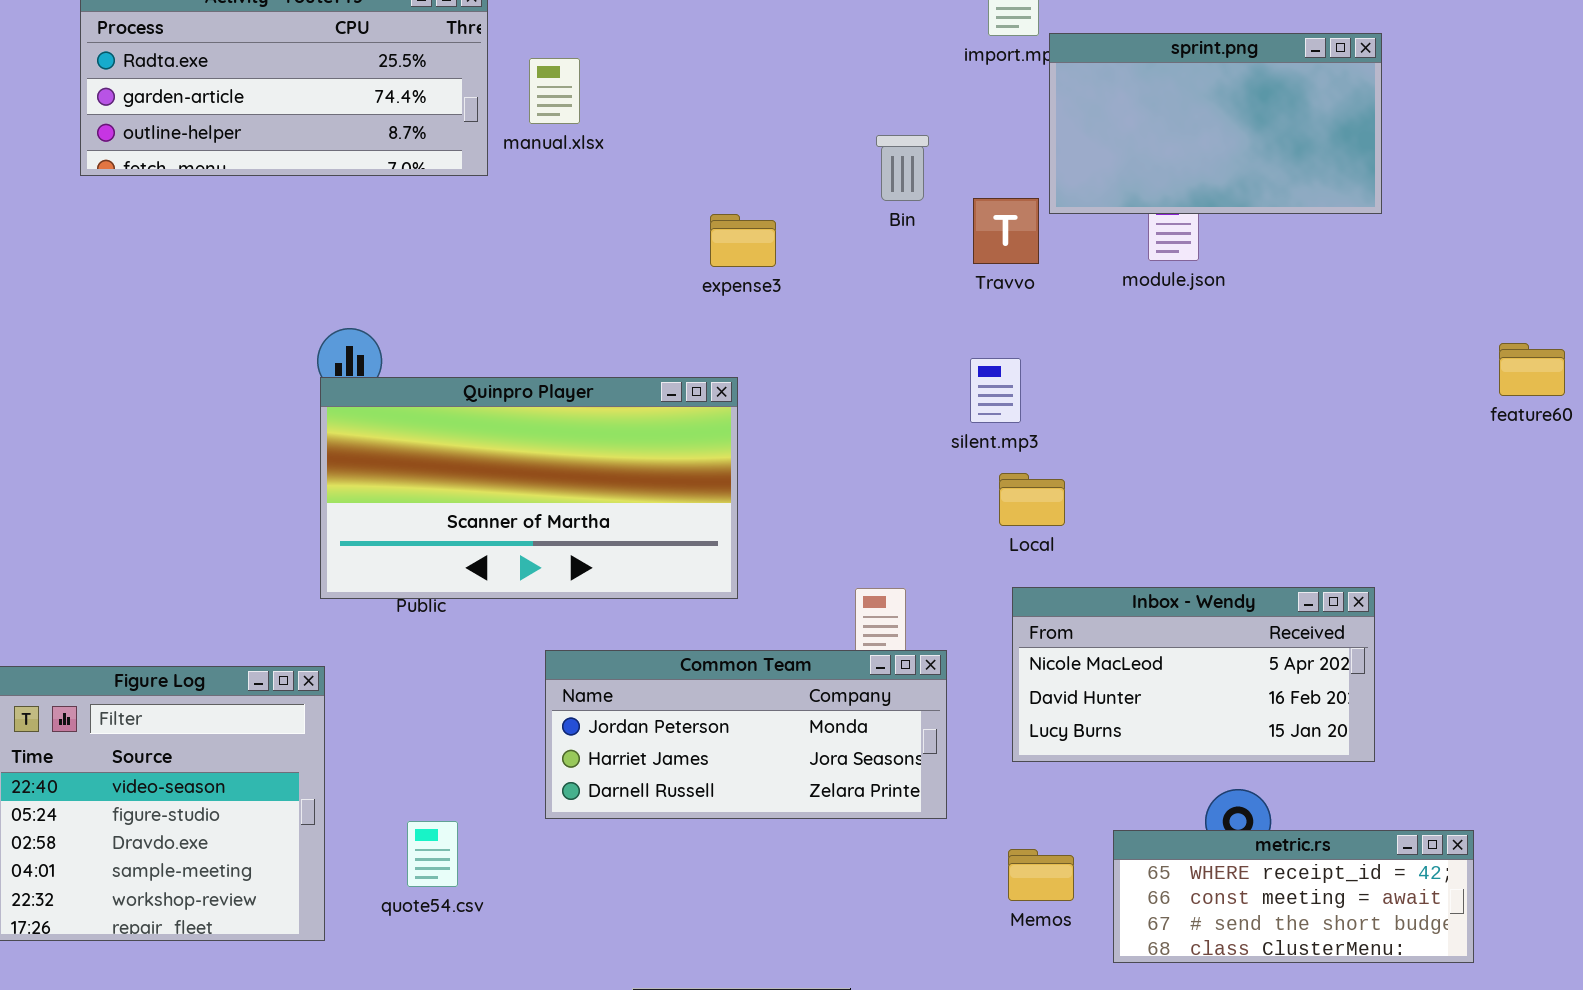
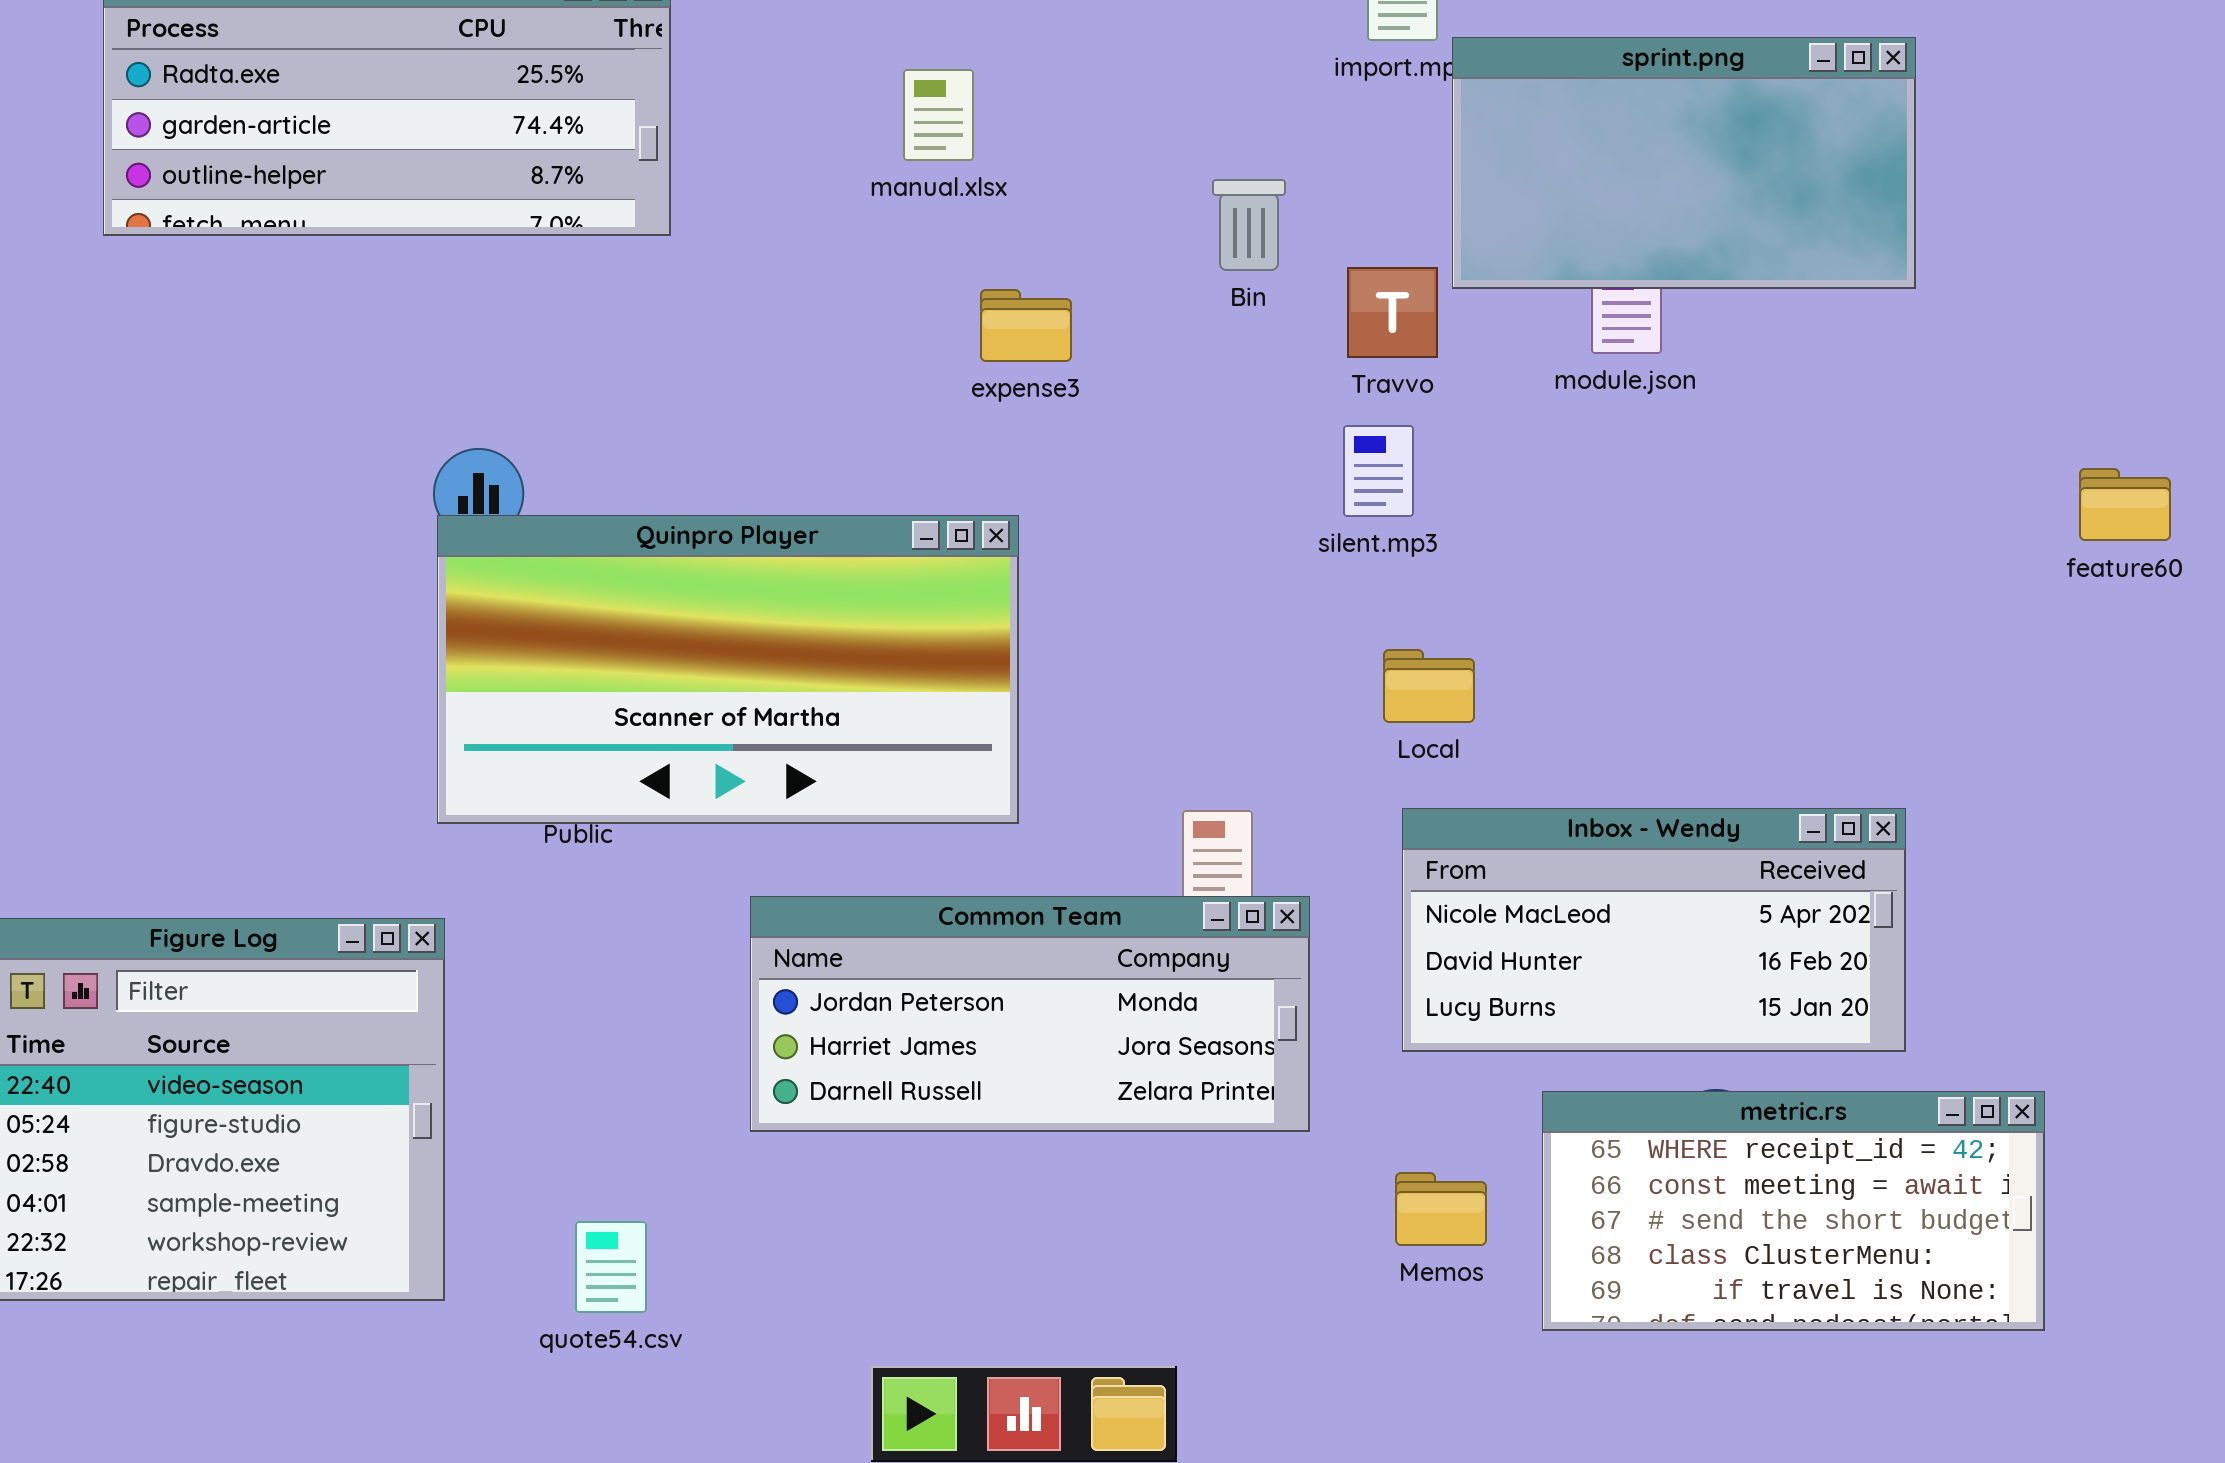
manual.xlsx: [529,58,580,124] -> [903,69,974,161], moved
silent.mp3: [970,358,1021,423] -> [1343,425,1414,517], moved
quote54.csv: [407,821,458,887] -> [575,1221,647,1313], moved
metric.rs: [1113,830,1474,963] -> [1542,1091,2045,1331], resized

